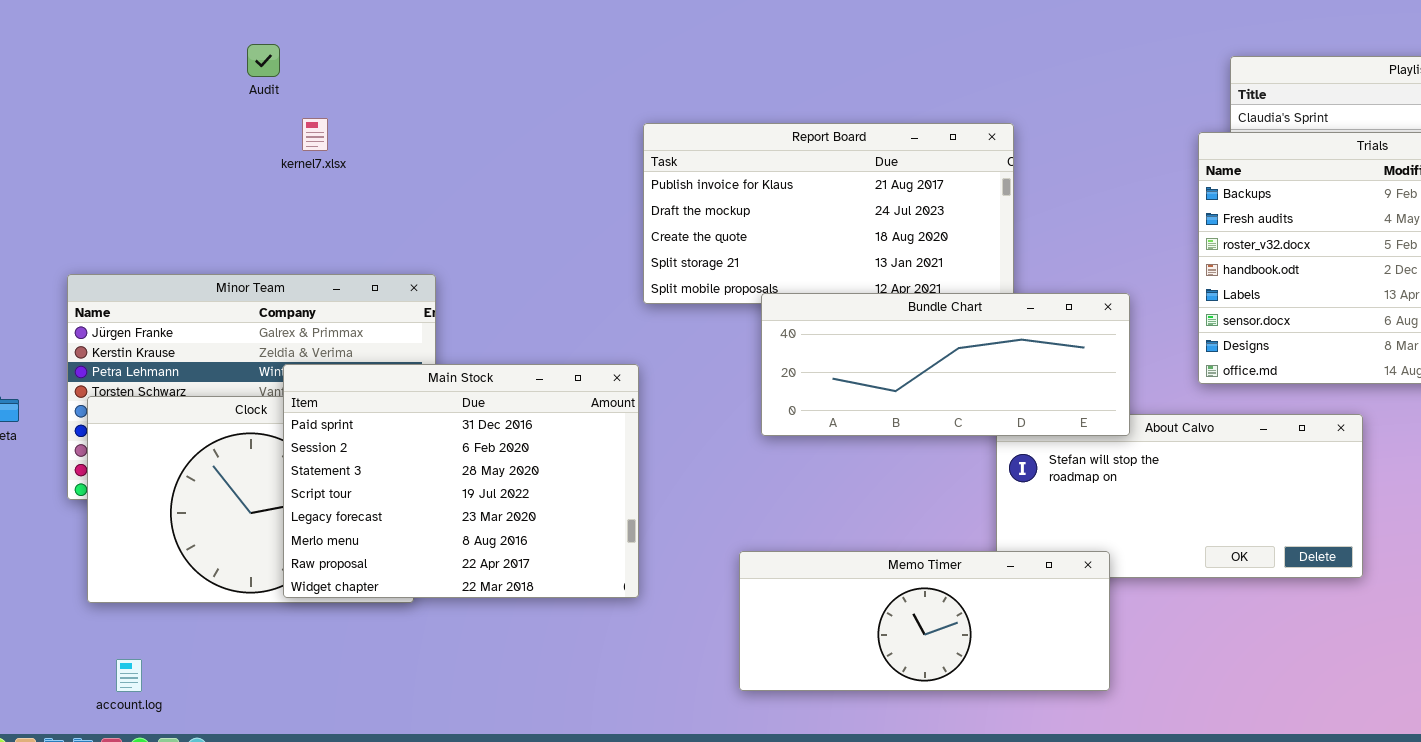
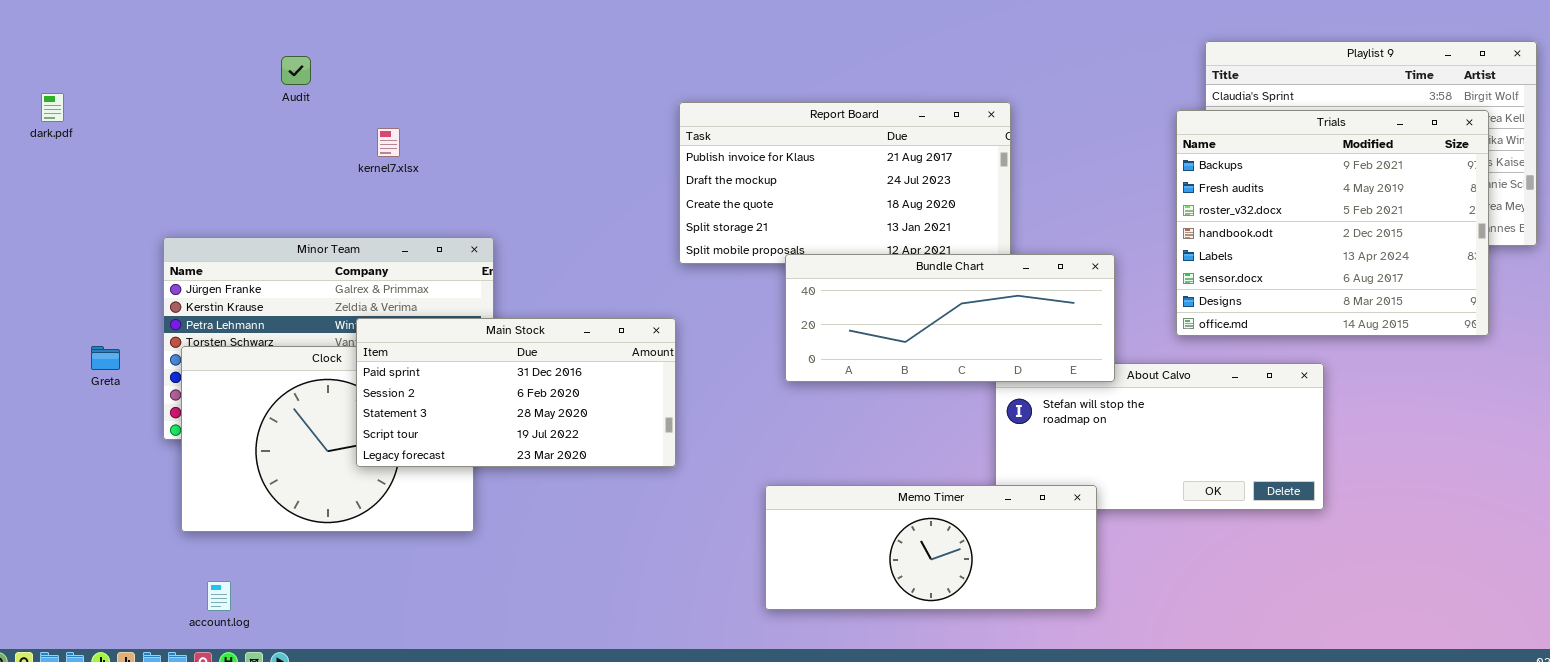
Audit: [247,44,280,77] -> [281,56,311,85], moved
kernel7.xlsx: [302,118,328,151] -> [377,128,400,157], moved
Main Stock: [283,364,639,598] -> [356,318,676,467], resized

